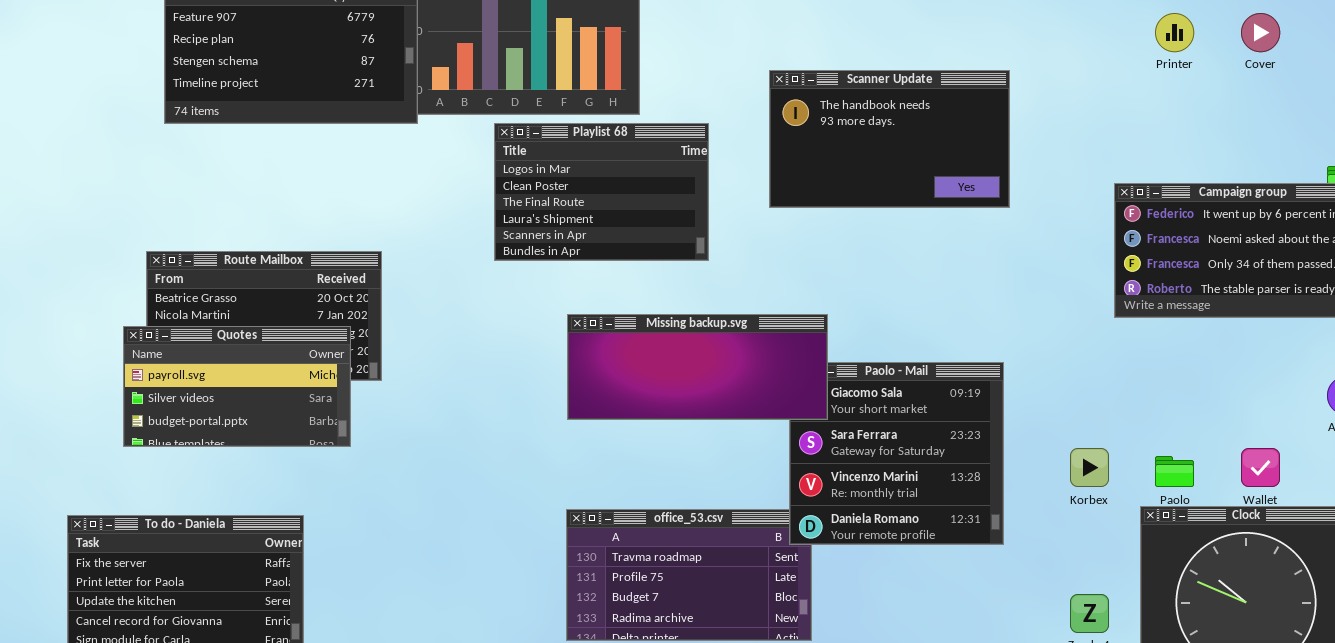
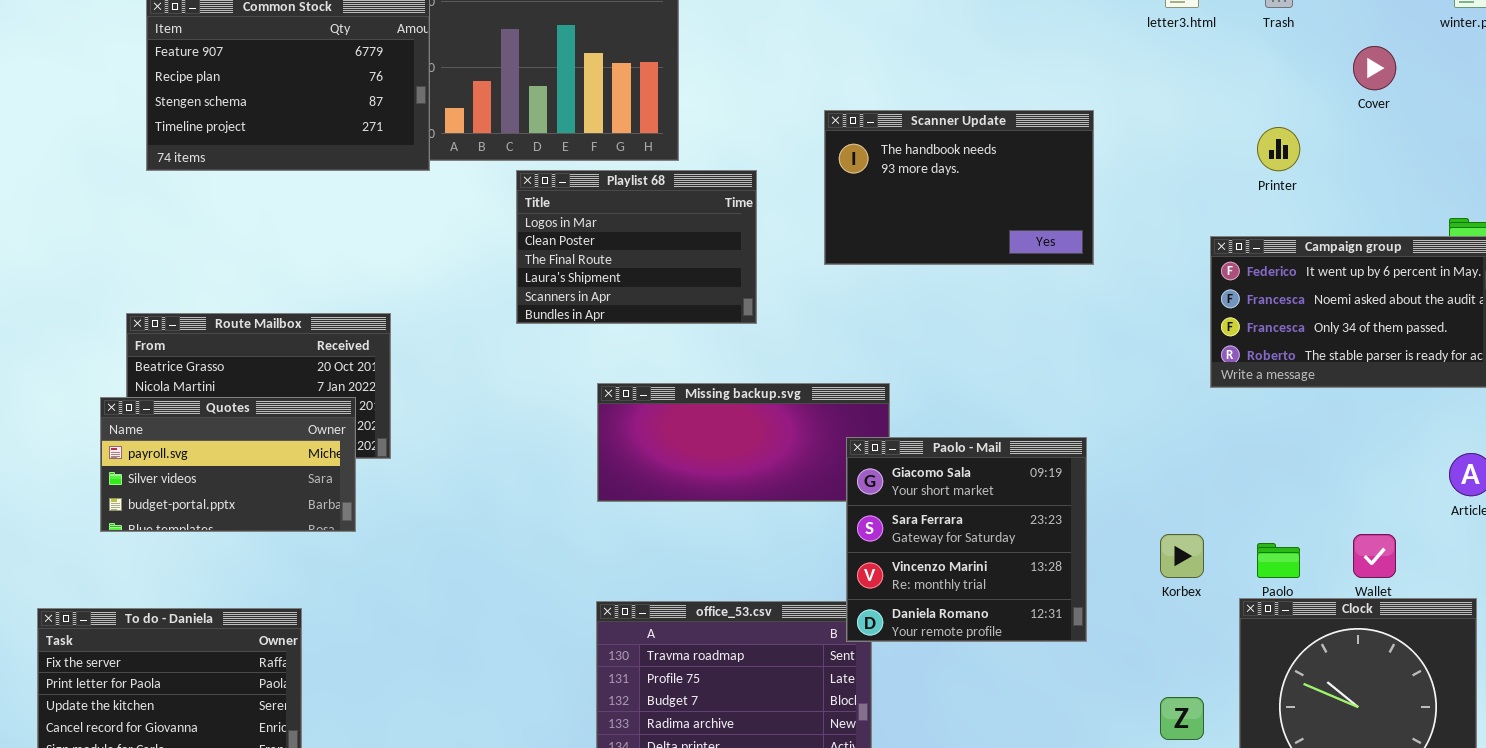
Printer: [1155,13,1194,52] -> [1257,127,1300,171], moved
Paolo - Mail: [789,362,1004,545] -> [846,437,1087,642], raised

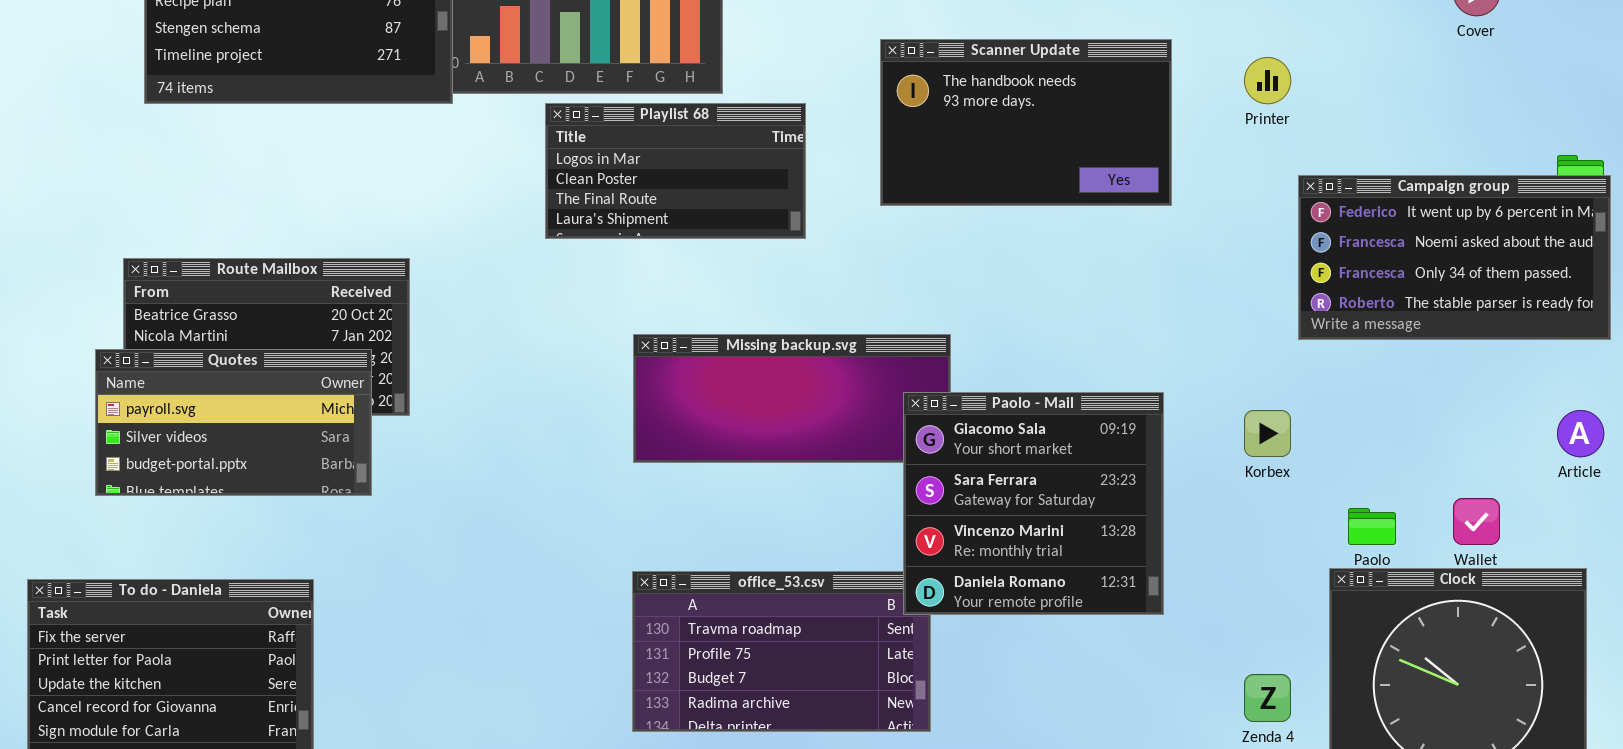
Printer: [1257,127,1300,171] -> [1244,57,1291,104], moved
Playlist 68: [516,170,757,324] -> [545,103,806,239], resized
Korbex: [1160,534,1204,578] -> [1244,410,1291,457], moved

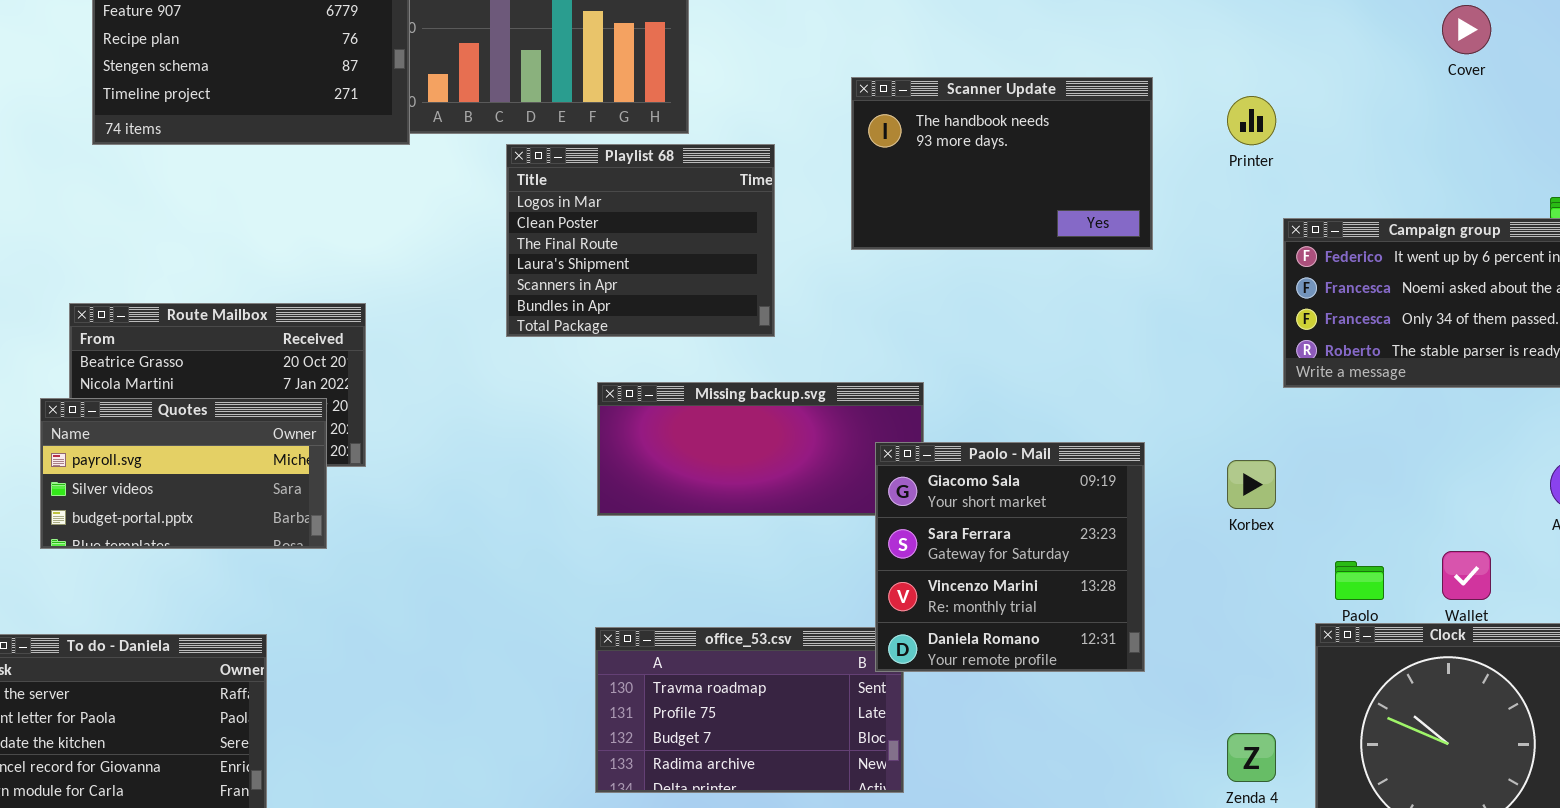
Playlist 68: [545,103,806,239] -> [506,144,775,337], resized

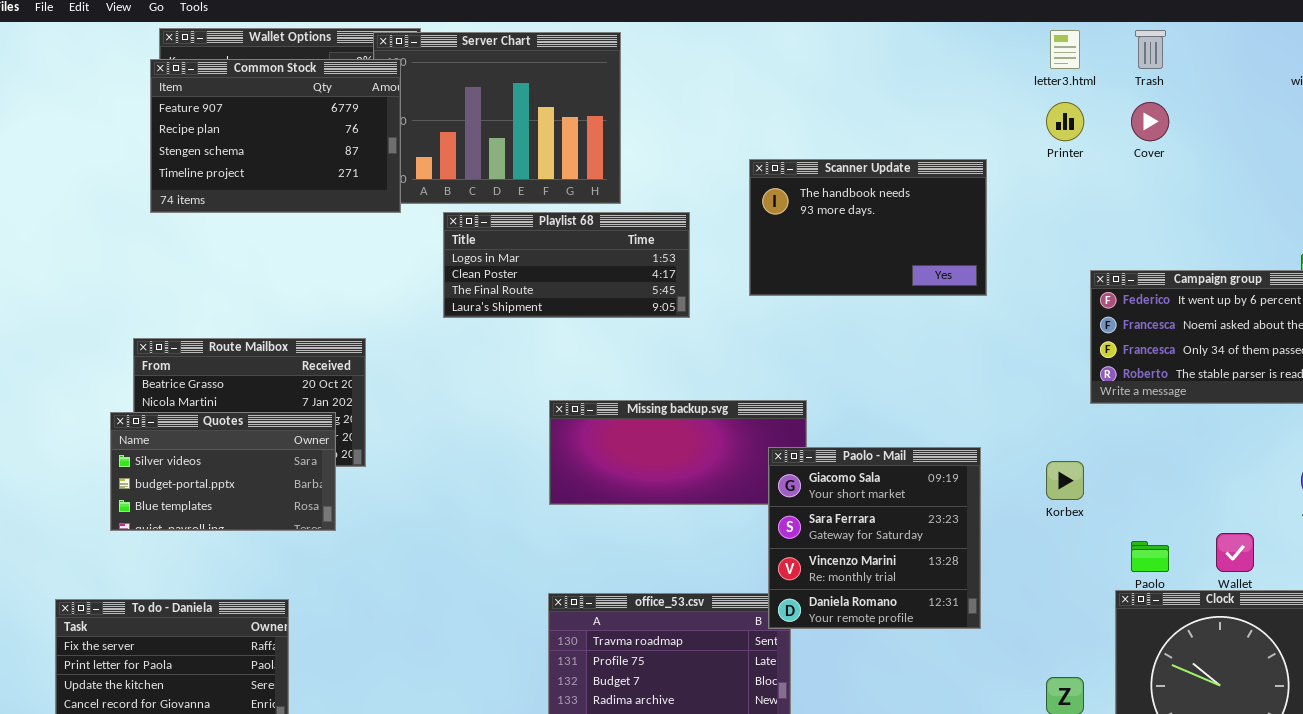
Cover: [1442,5,1491,54] -> [1131,102,1169,141], moved
Printer: [1227,96,1276,145] -> [1046,102,1084,141], moved
Playlist 68: [506,144,775,337] -> [443,212,690,318], resized
Quotes: [40,398,327,549] -> [110,412,336,531], scrolled down 1 row

